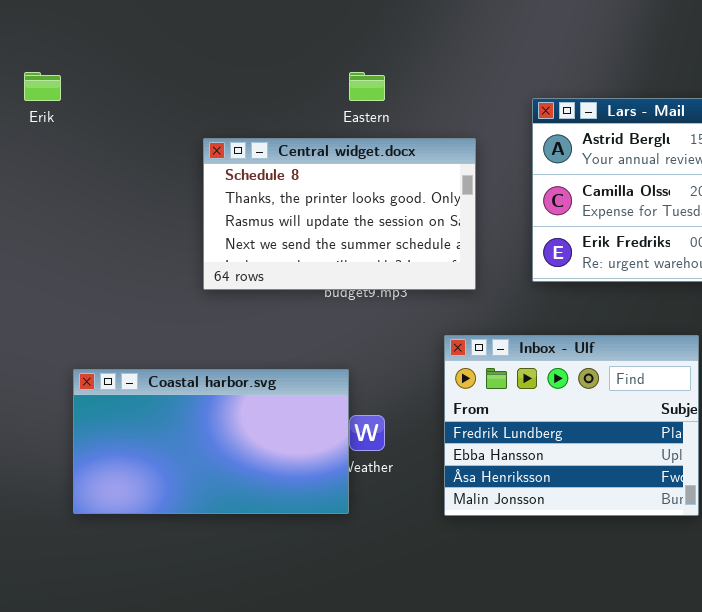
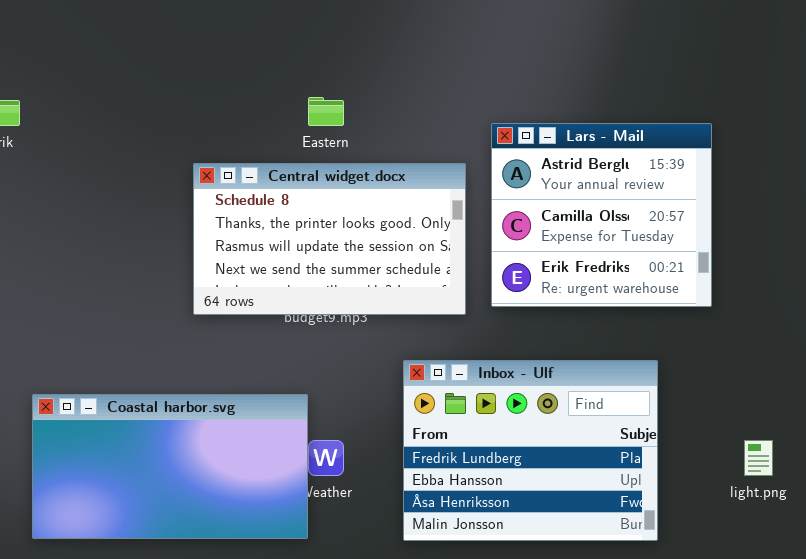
Central widget.docx: [203,138,476,290] -> [193,163,466,315], moved

